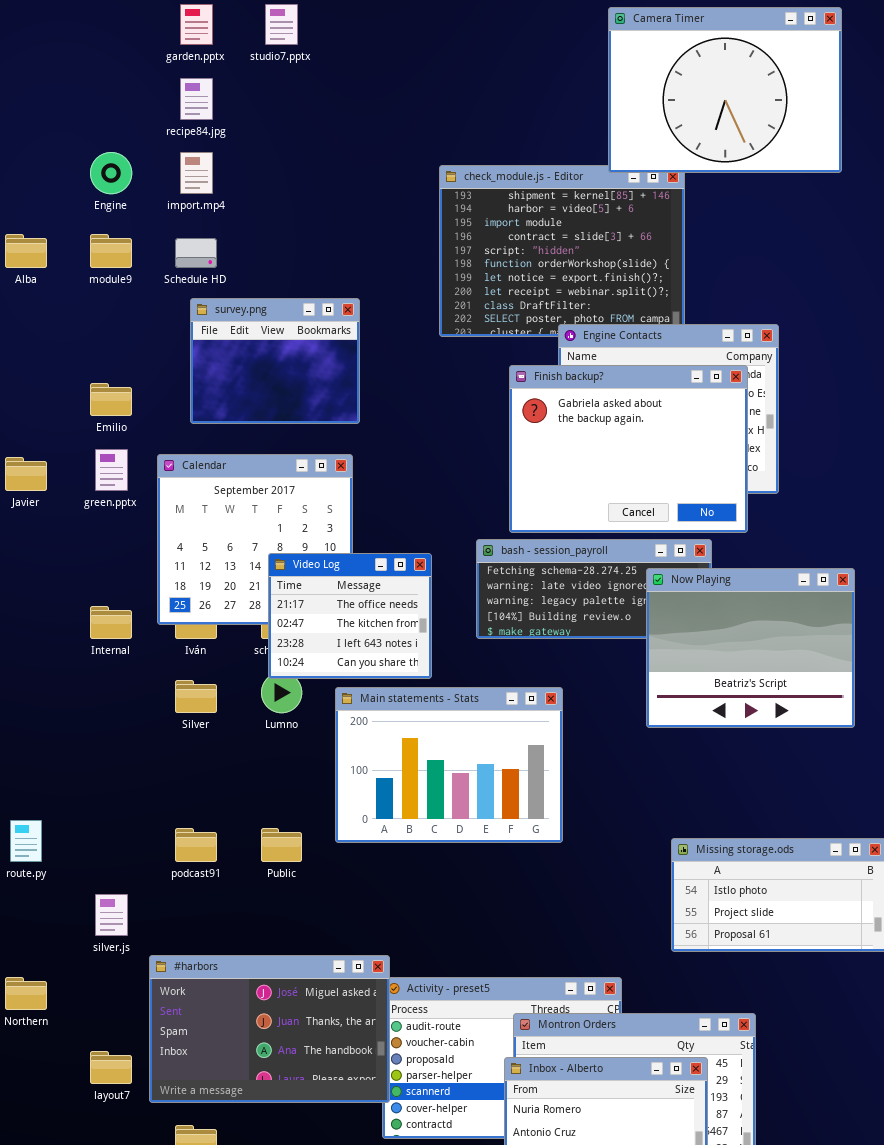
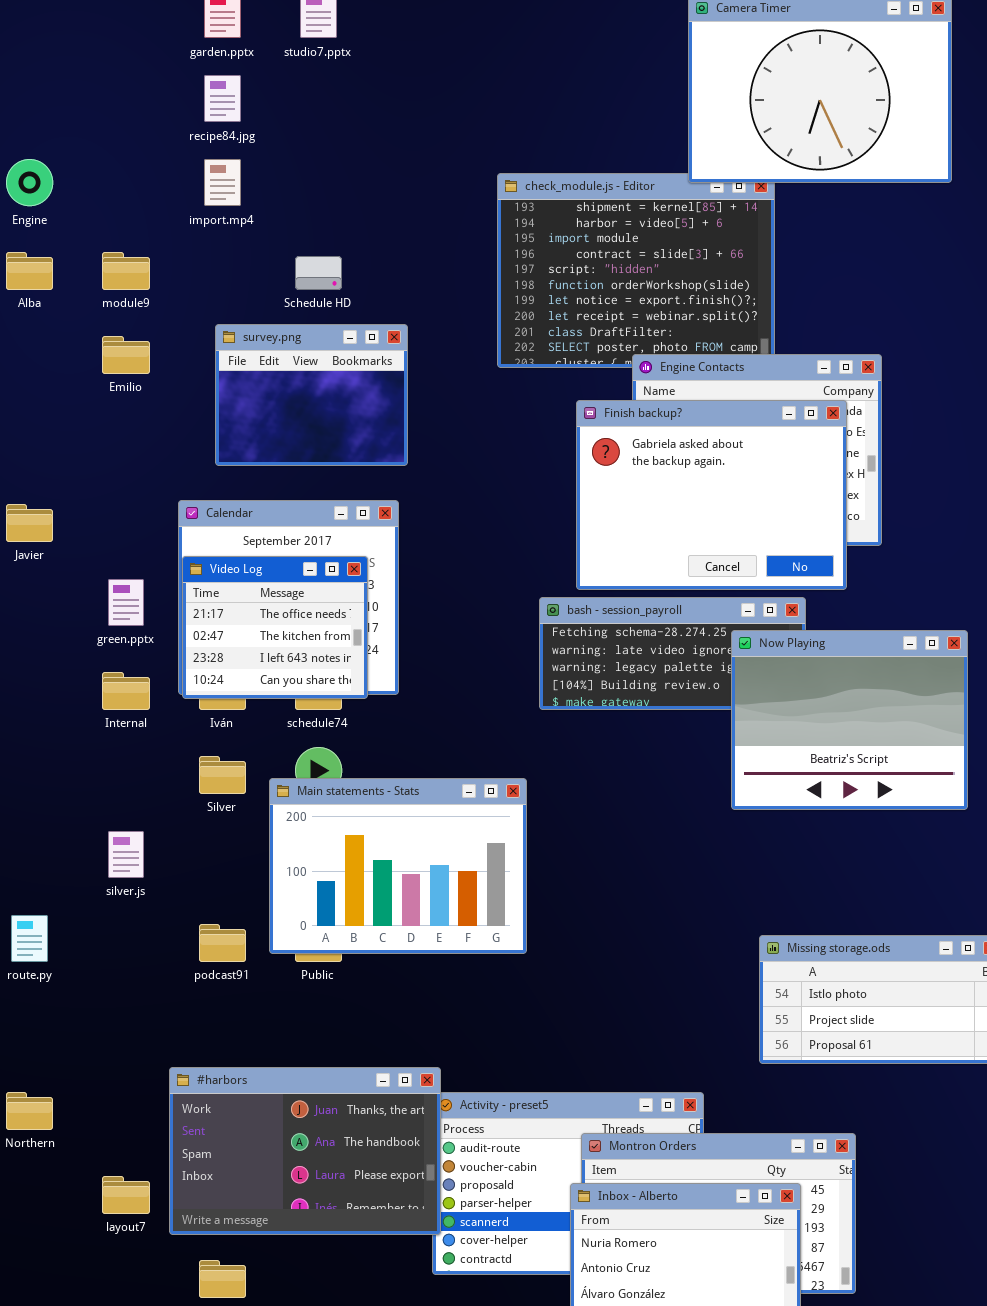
Engine: [90,152,132,194] -> [6,159,53,206], moved
Schedule HD: [175,238,217,268] -> [295,256,342,290], moved
Emilio: [90,383,132,416] -> [102,336,150,374], moved
green.pptx: [95,449,128,491] -> [108,579,144,626], moved
Video Log: [268,553,432,679] -> [182,556,368,699], moved
Main statements - Stats: [335,687,563,843] -> [269,778,527,954], moved
silver.js: [95,894,128,936] -> [108,831,144,878], moved
#harbors: [149,955,390,1103] -> [169,1067,441,1235], scrolled down 1 row

